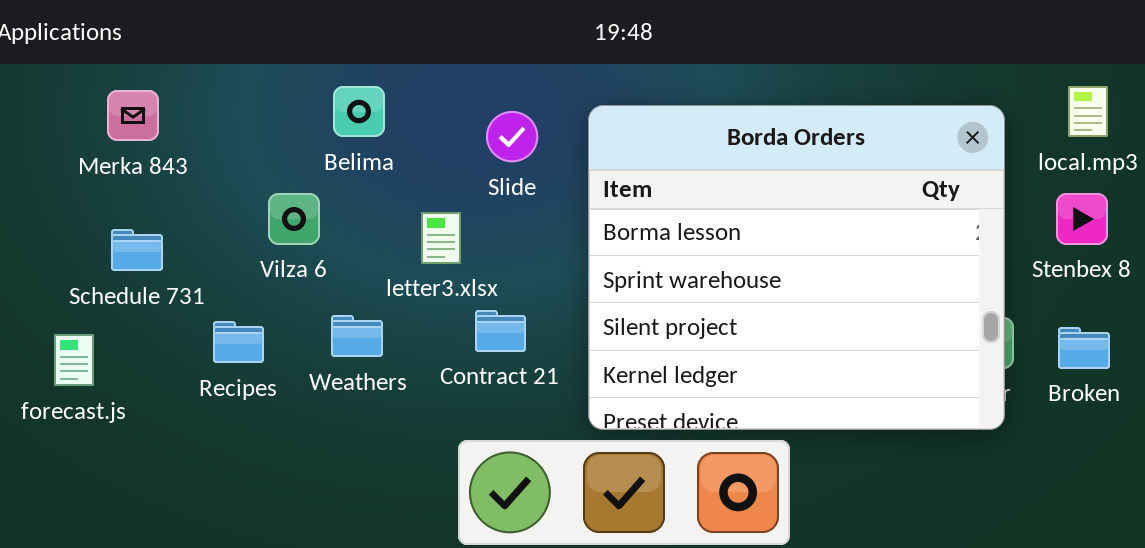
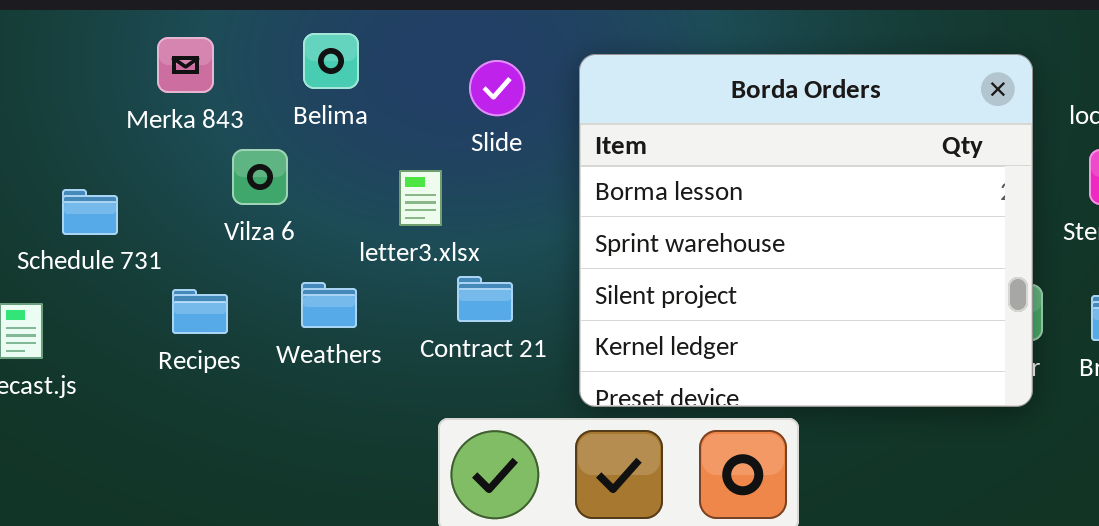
Merka 843: [107,90,159,141] -> [157,37,214,93], moved

